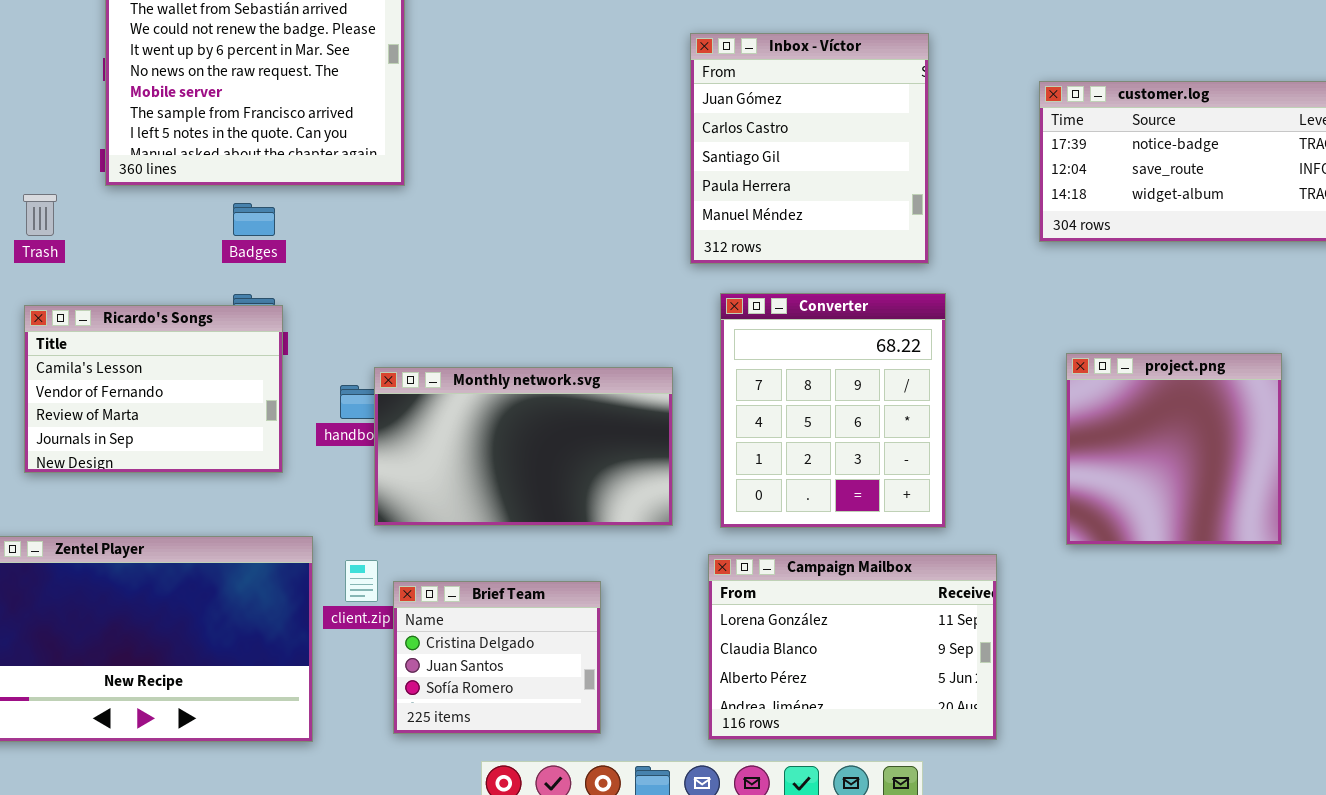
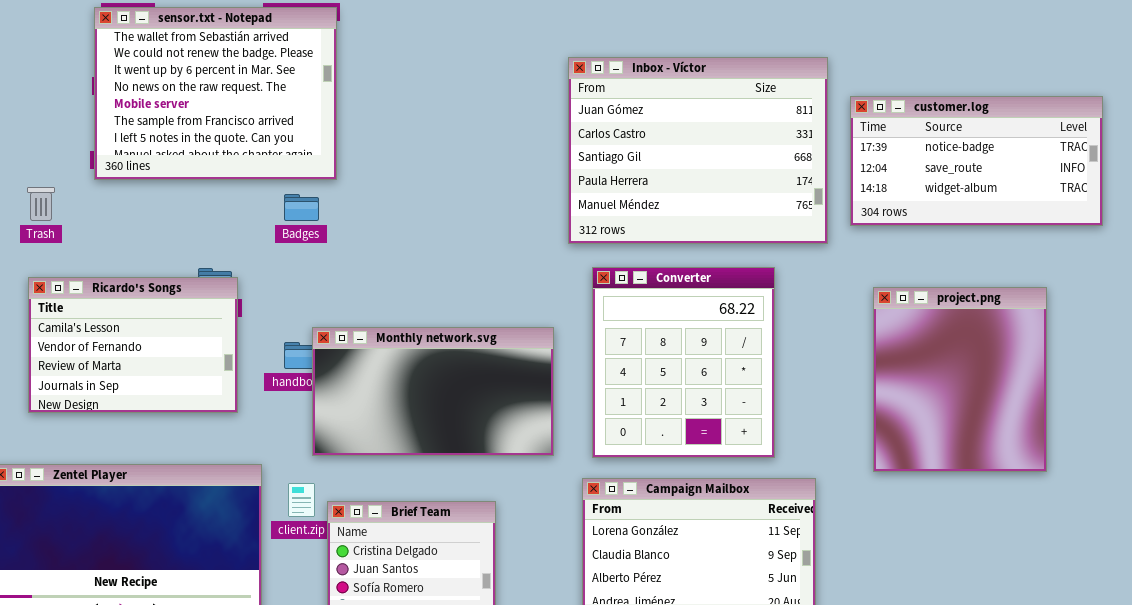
Inbox - Víctor: [690,33,929,264] -> [568,57,828,244], resized
Badges: [233,203,275,236] -> [284,194,319,221], moved
project.png: [1066,353,1282,545] -> [873,287,1047,472], resized

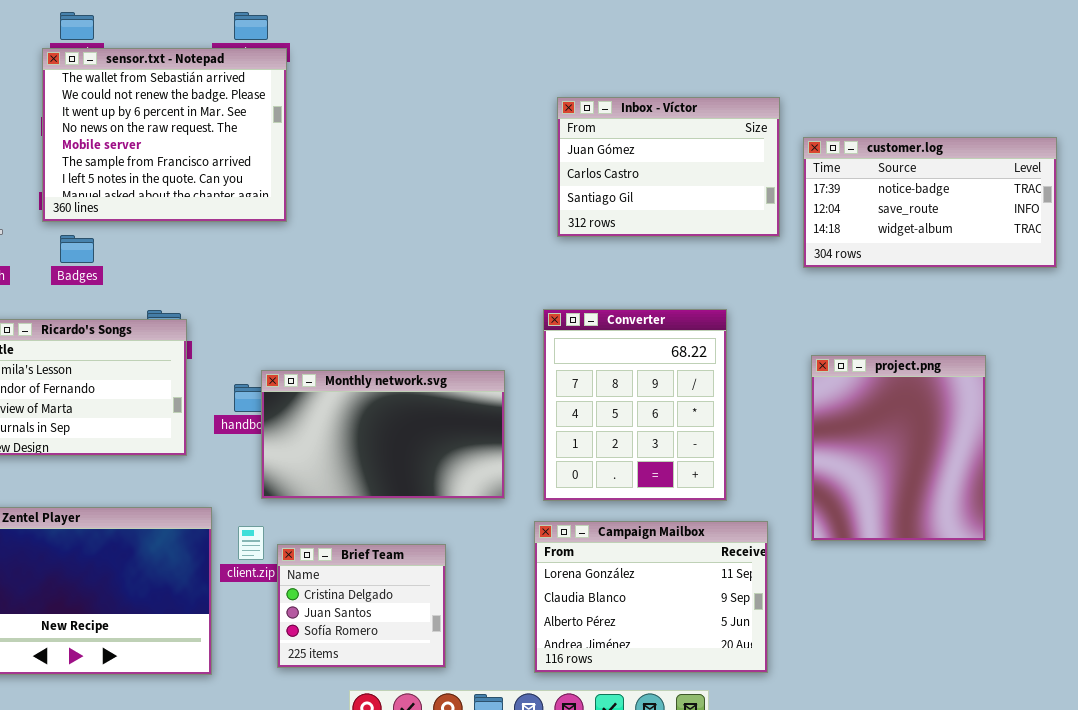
Inbox - Víctor: [568,57,828,244] -> [557,97,780,237], resized
Badges: [284,194,319,221] -> [60,235,94,263], moved
project.png: [873,287,1047,472] -> [811,355,986,541], moved

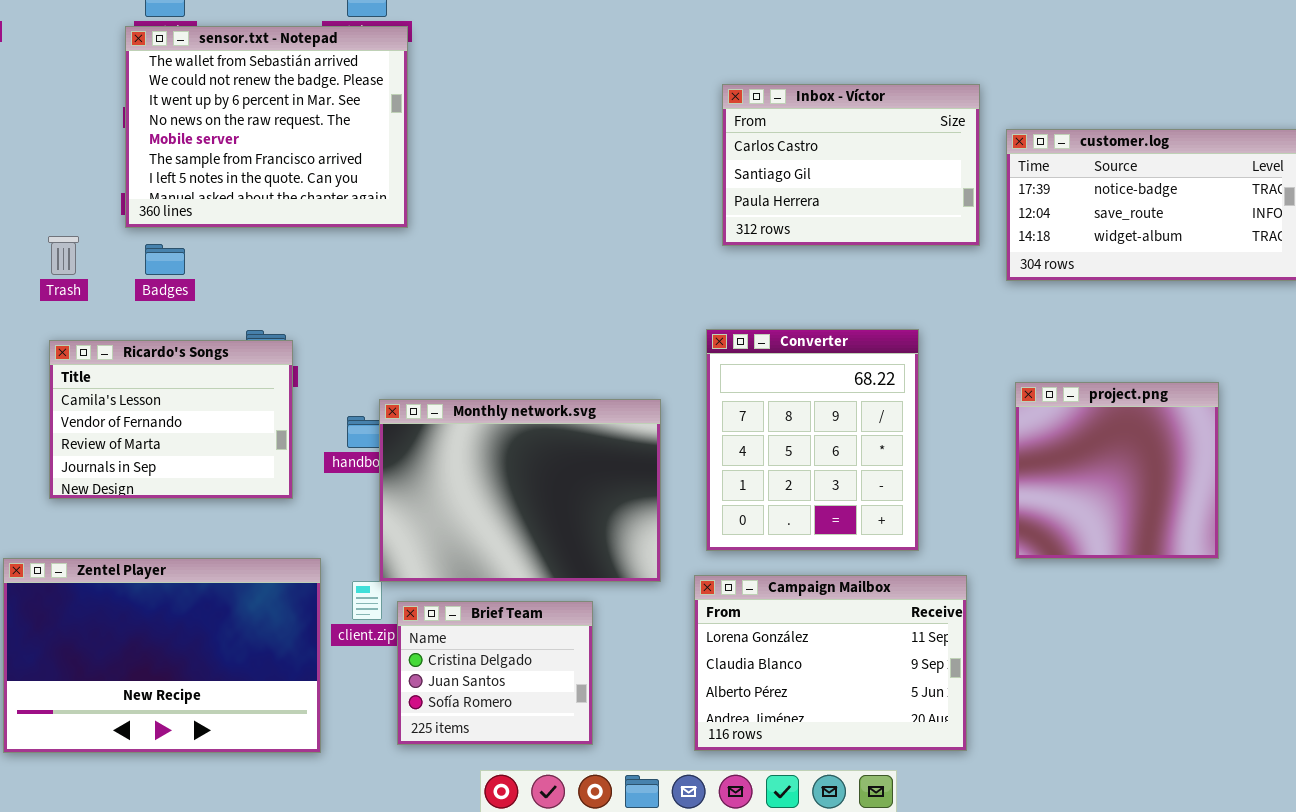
Inbox - Víctor: [557,97,780,237] -> [722,84,980,246], scrolled down 1 row
project.png: [811,355,986,541] -> [1015,382,1219,559], resized
Monthly network.svg: [261,370,505,499] -> [379,399,661,582], resized

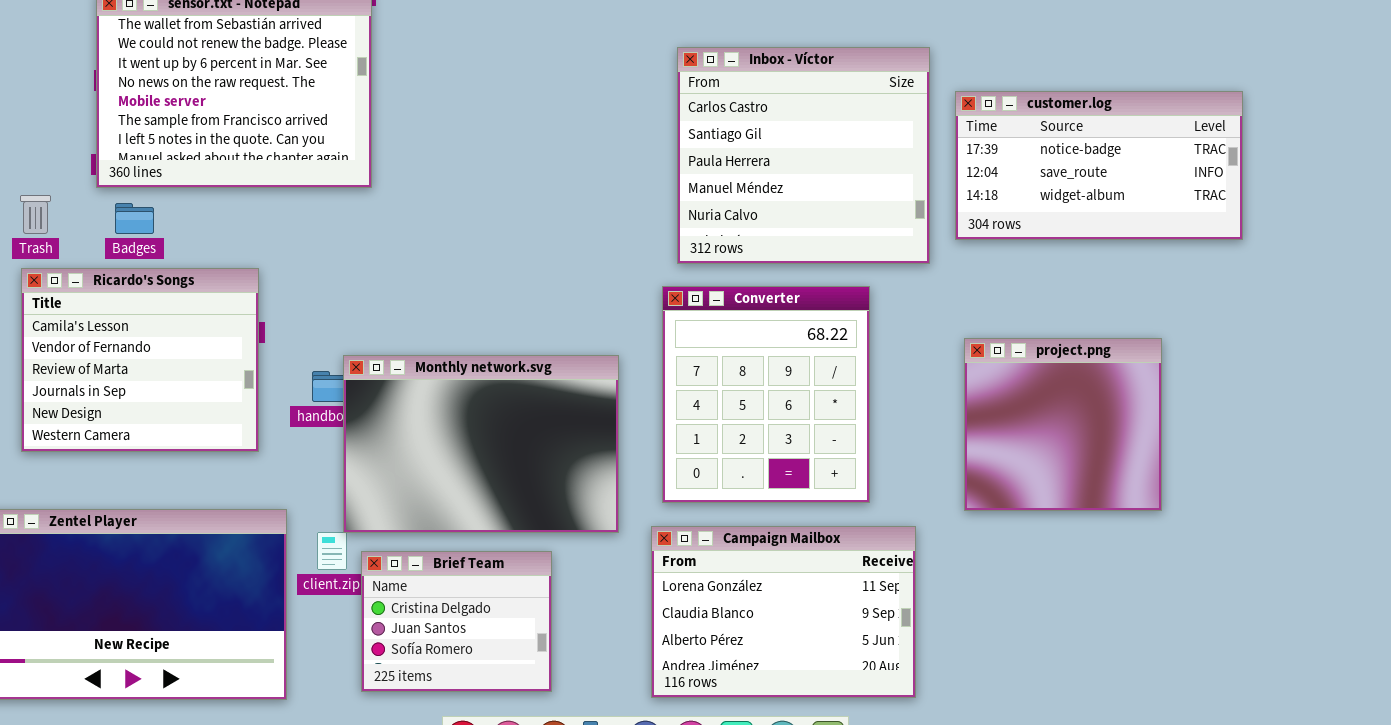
Inbox - Víctor: [722,84,980,246] -> [677,47,930,264], resized
Ricardo's Songs: [49,340,293,499] -> [21,268,259,452], resized

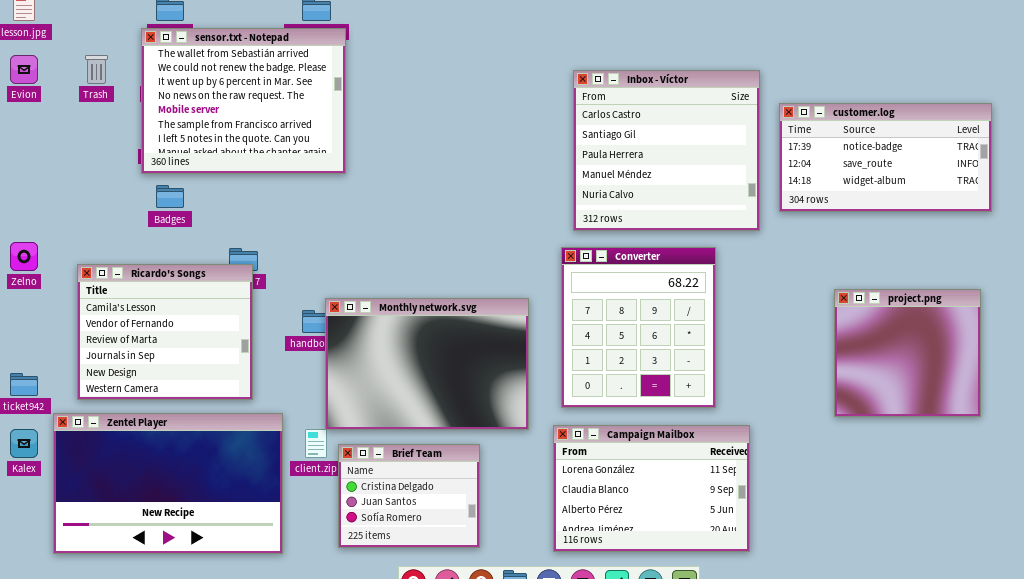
Trash: [20,195,51,234] -> [85,55,108,84], moved
Ricardo's Songs: [21,268,259,452] -> [77,264,253,400], moved
project.png: [964,338,1162,511] -> [834,289,981,417], moved

